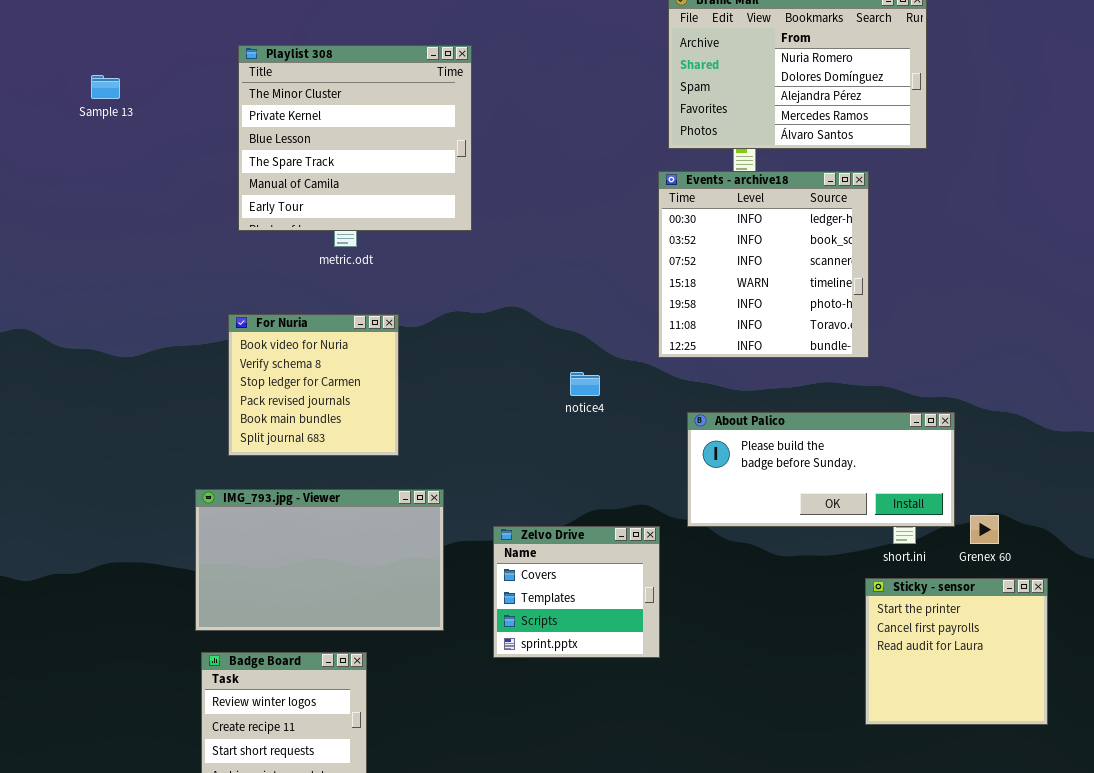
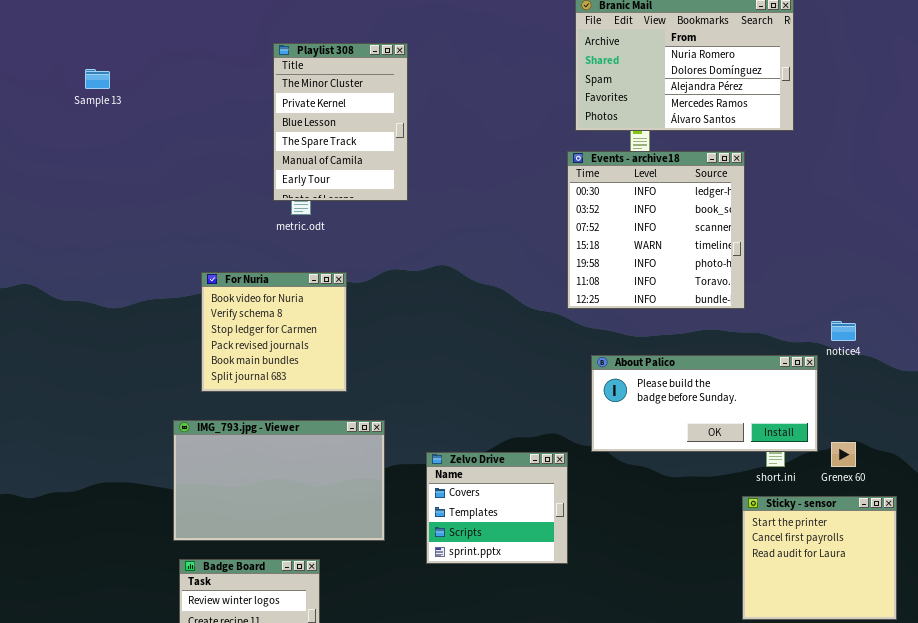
Playlist 308: [238,45,472,231] -> [273,43,408,201], resized
notice4: [570,372,600,396] -> [831,321,856,341], moved

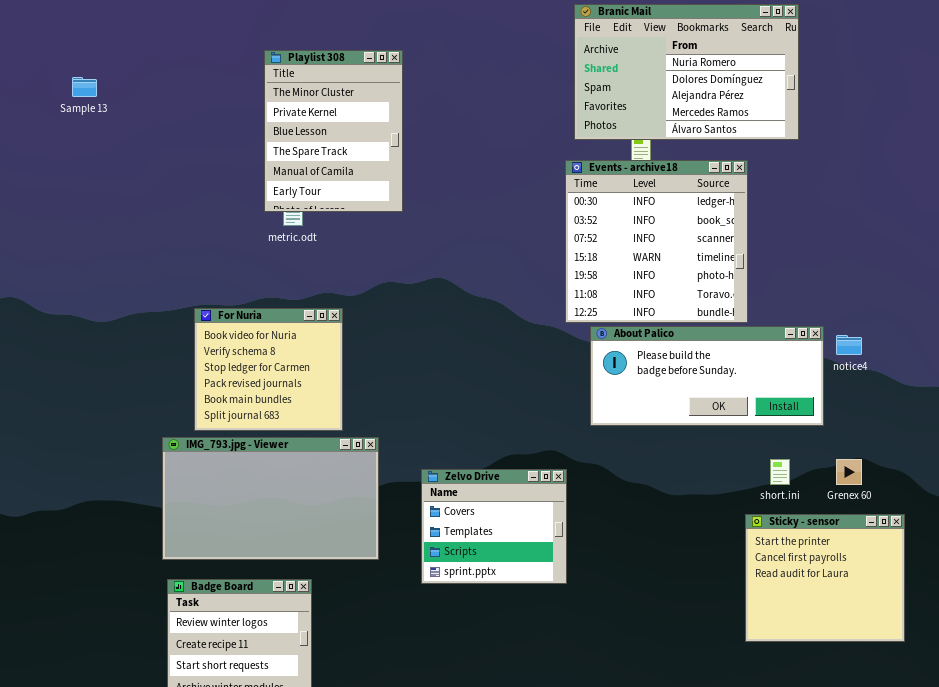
For Nuria: [201,272,347,392] -> [194,308,343,431], moved
About Palico: [591,355,818,452] -> [590,326,824,426], moved

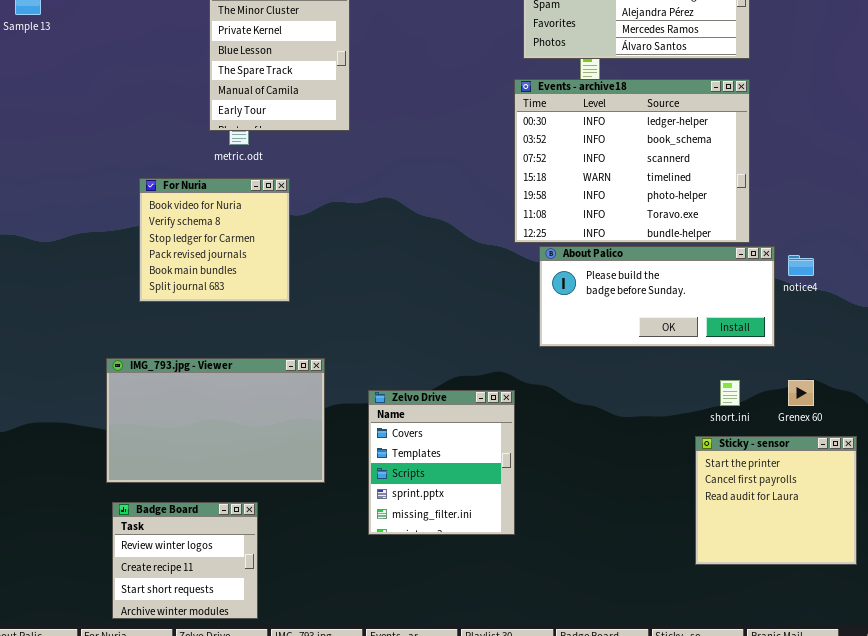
Events - archive18: [565,160,748,323] -> [514,79,750,243], resized
For Nuria: [194,308,343,431] -> [139,178,290,302], moved
Zelvo Drive: [421,469,567,584] -> [368,390,515,535], resized

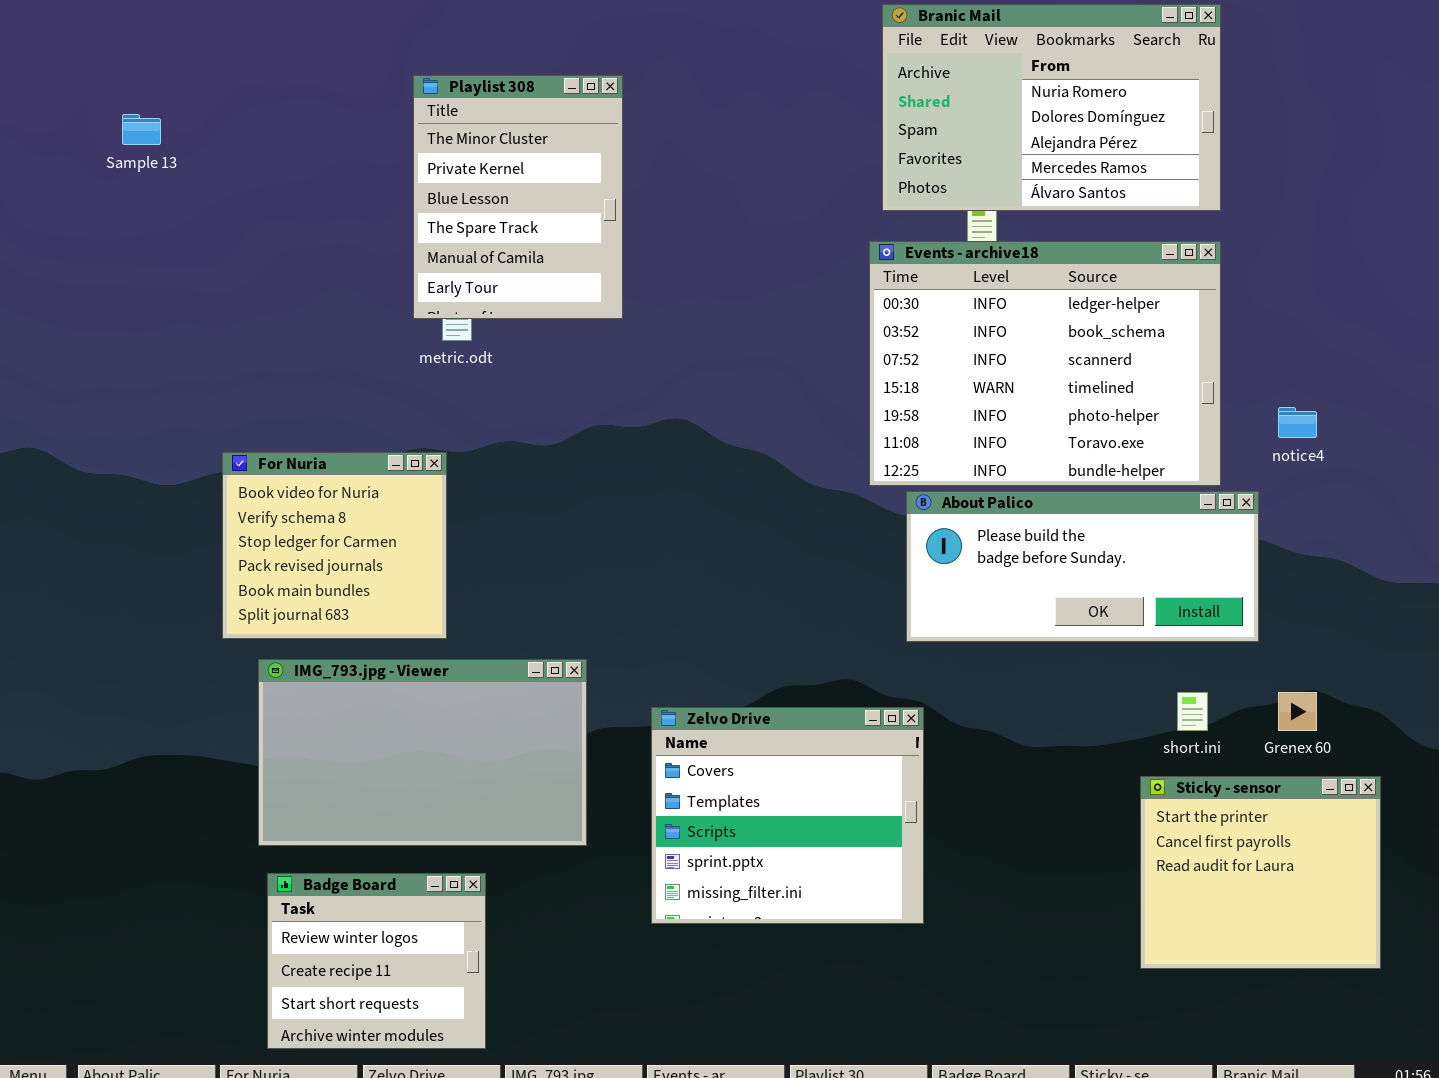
For Nuria: [139,178,290,302] -> [222,452,447,639], moved
notice4: [788,255,814,276] -> [1278,407,1317,438], moved
Zelvo Drive: [368,390,515,535] -> [651,707,924,924], resized

